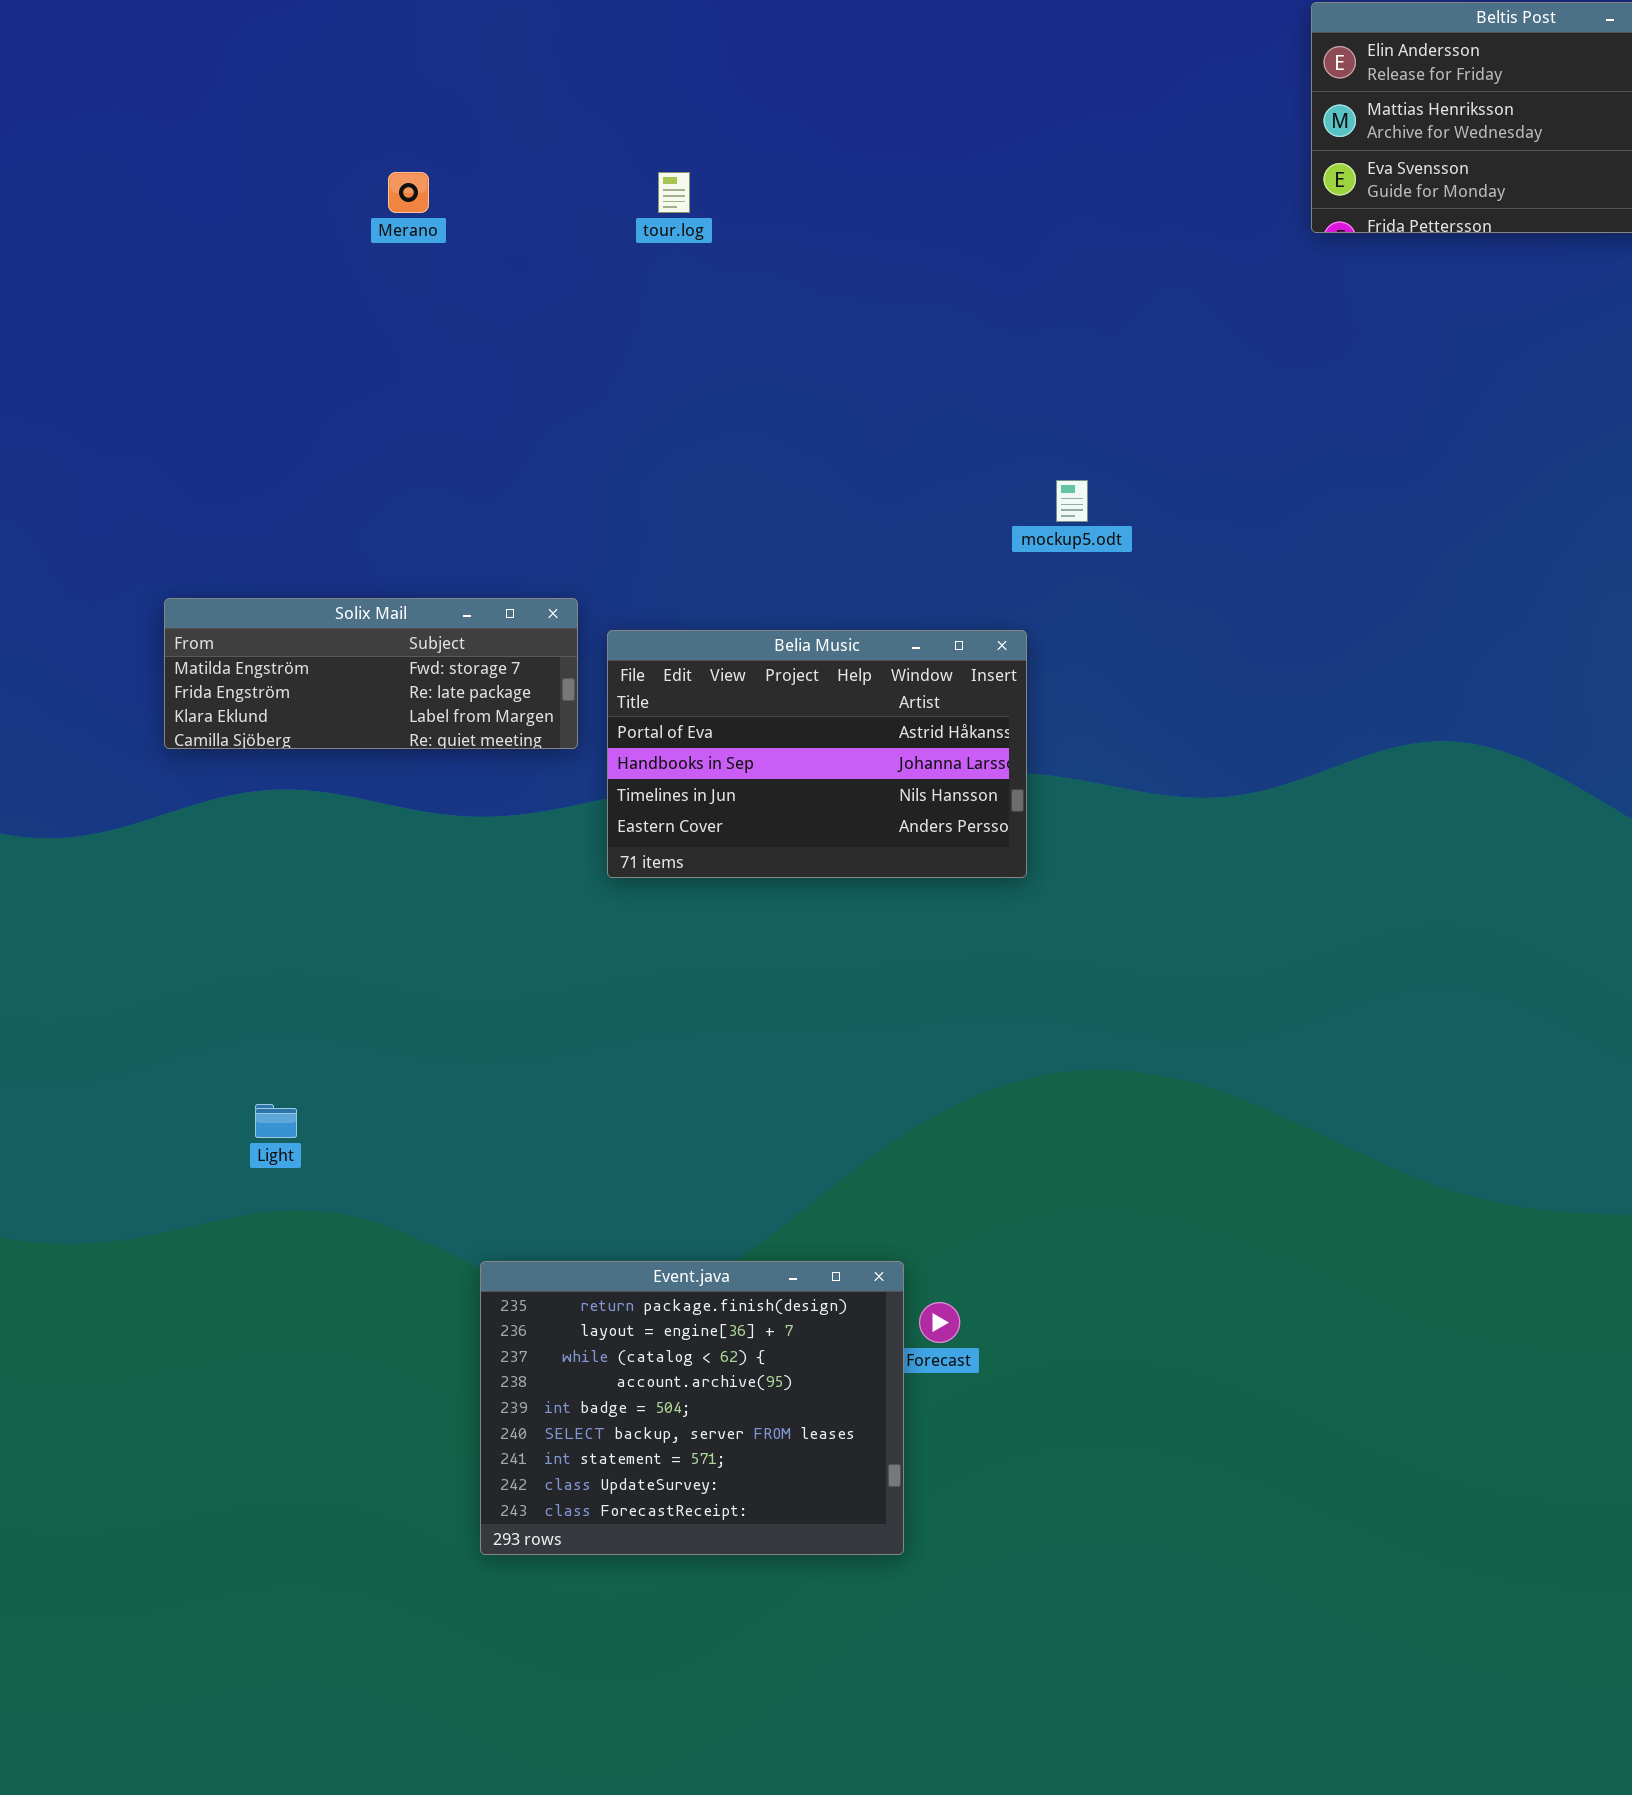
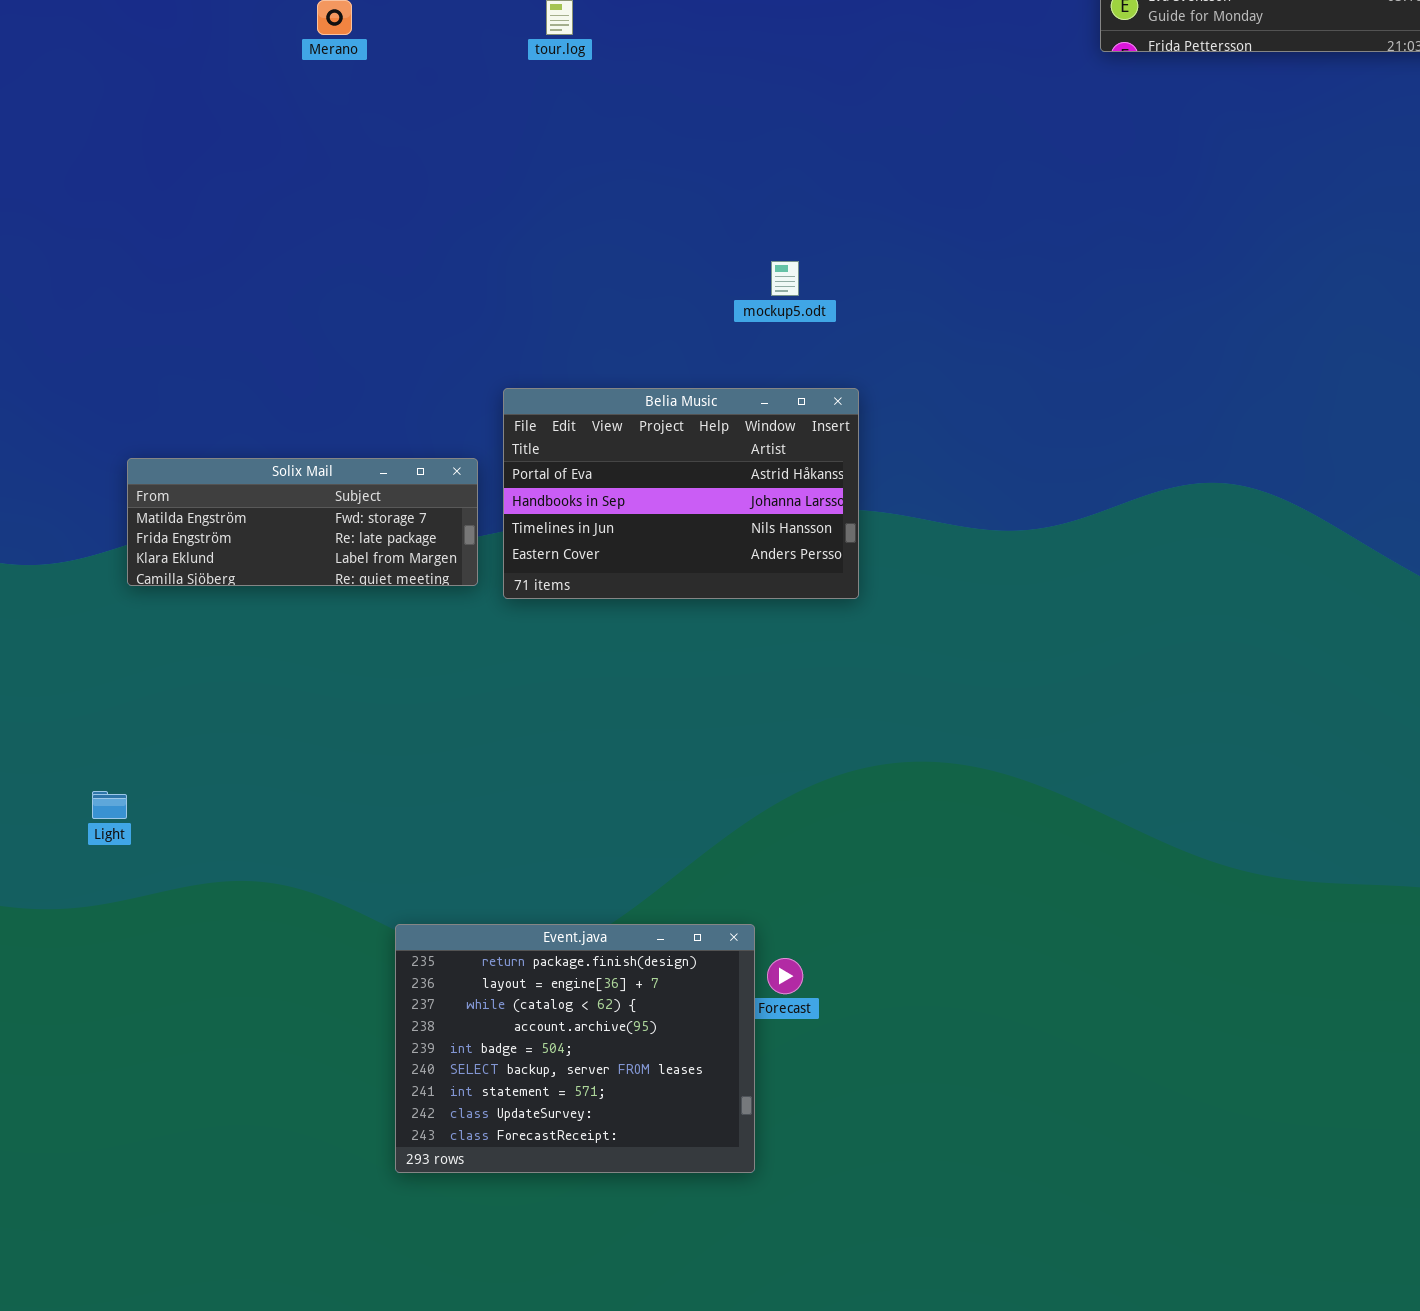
mockup5.odt: [1056,480,1088,522] -> [771,261,799,296], moved
Solix Mail: [164,598,578,749] -> [127,458,478,586], moved
Light: [255,1104,297,1138] -> [92,791,127,819], moved

